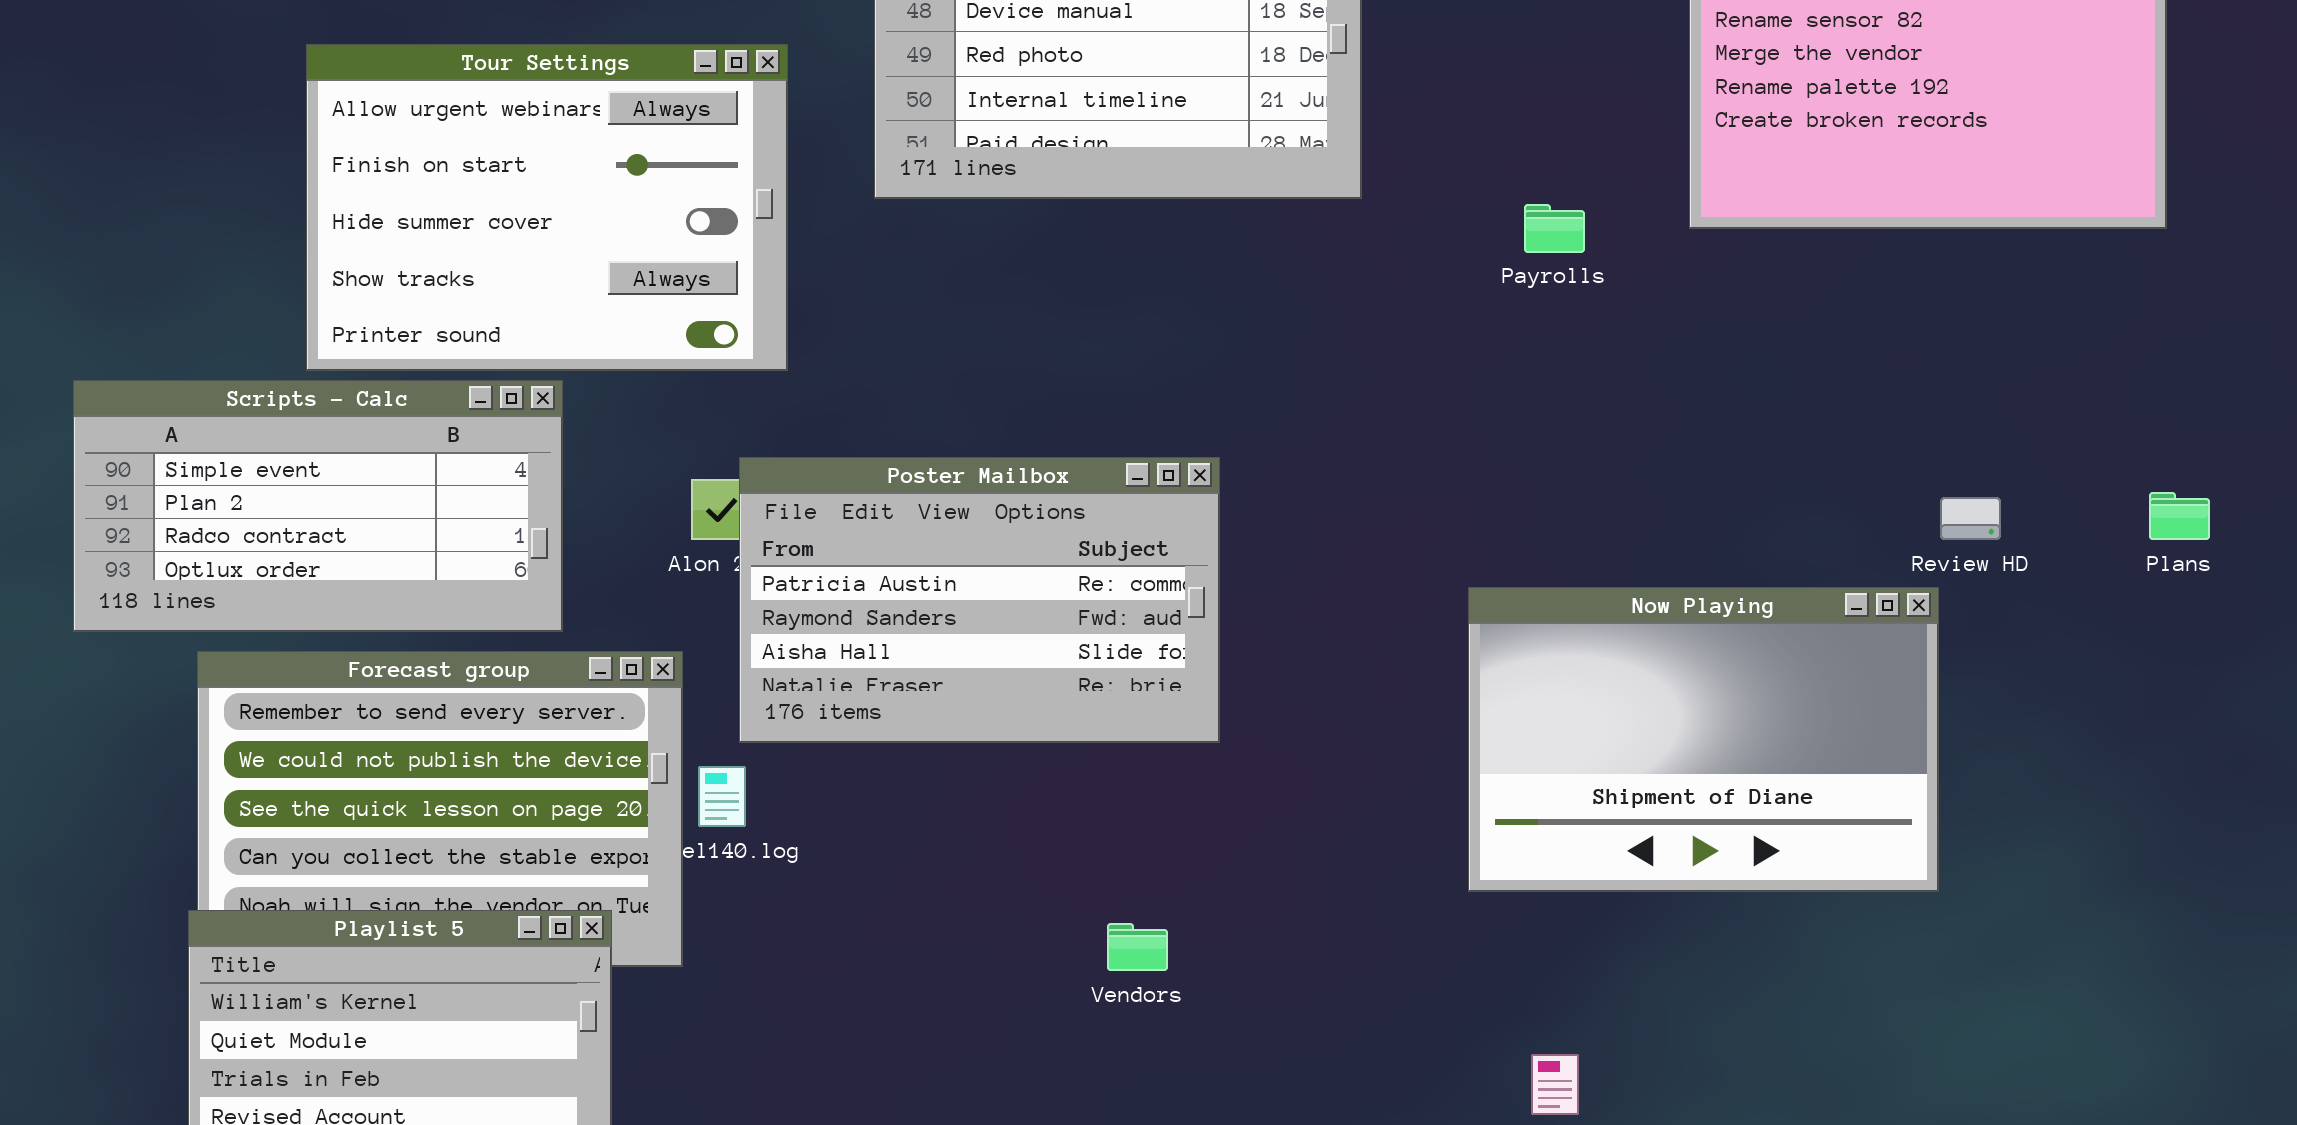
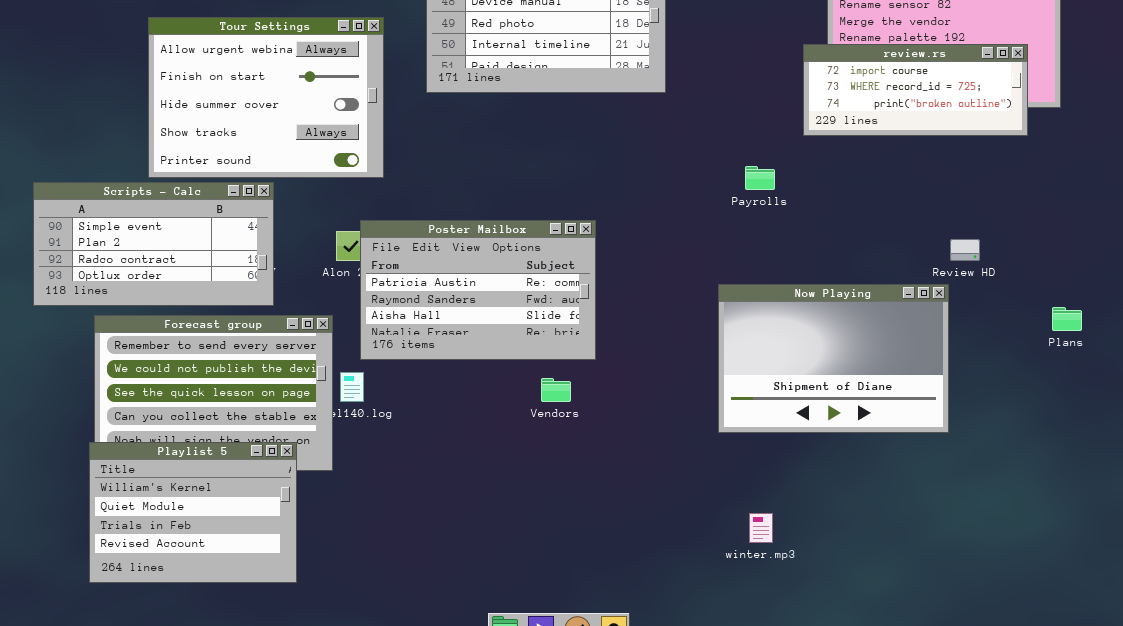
review.rs: none -> [803,44,1028,136], opened
Payrolls: [1524,204,1585,253] -> [745,166,775,190], moved
Plans: [2149,492,2210,540] -> [1052,307,1082,331], moved
Vendors: [1107,923,1168,971] -> [541,378,571,402], moved

